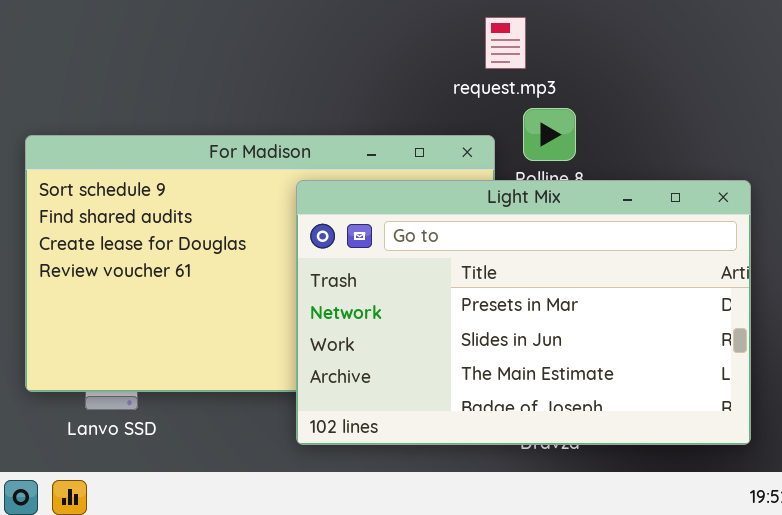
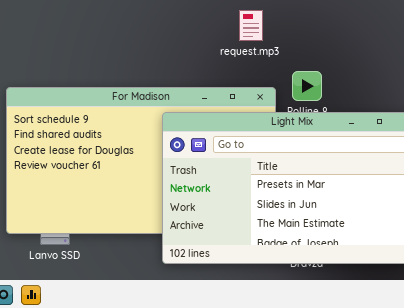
request.mp3: [485,17,526,69] -> [239,10,263,41], moved

